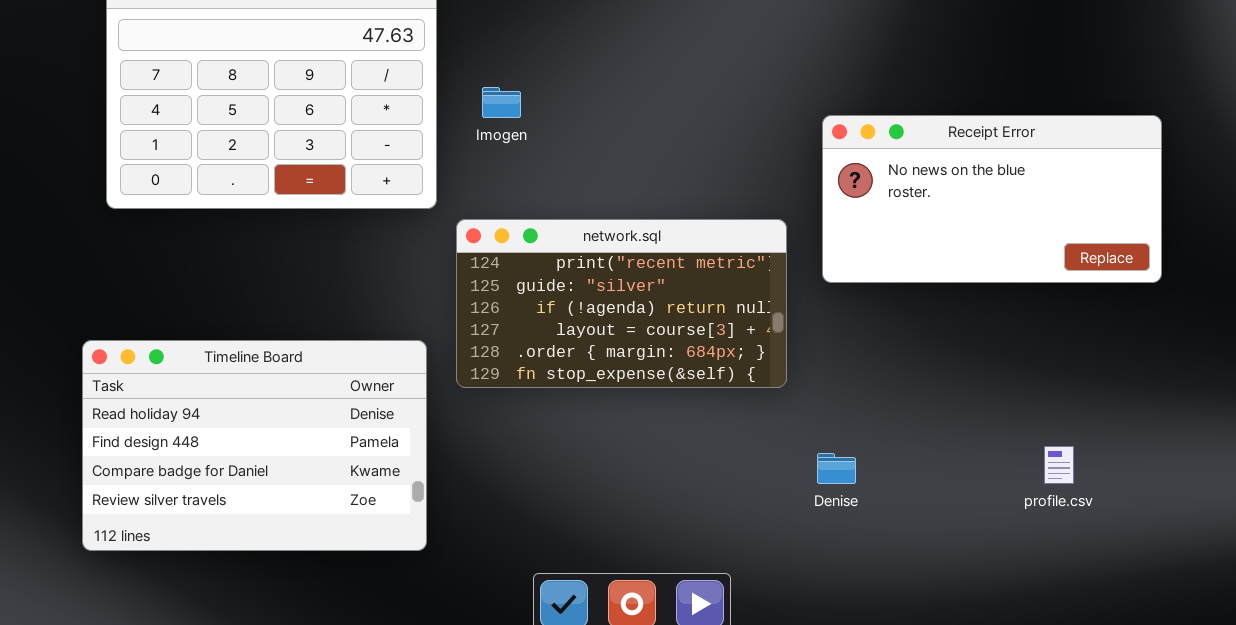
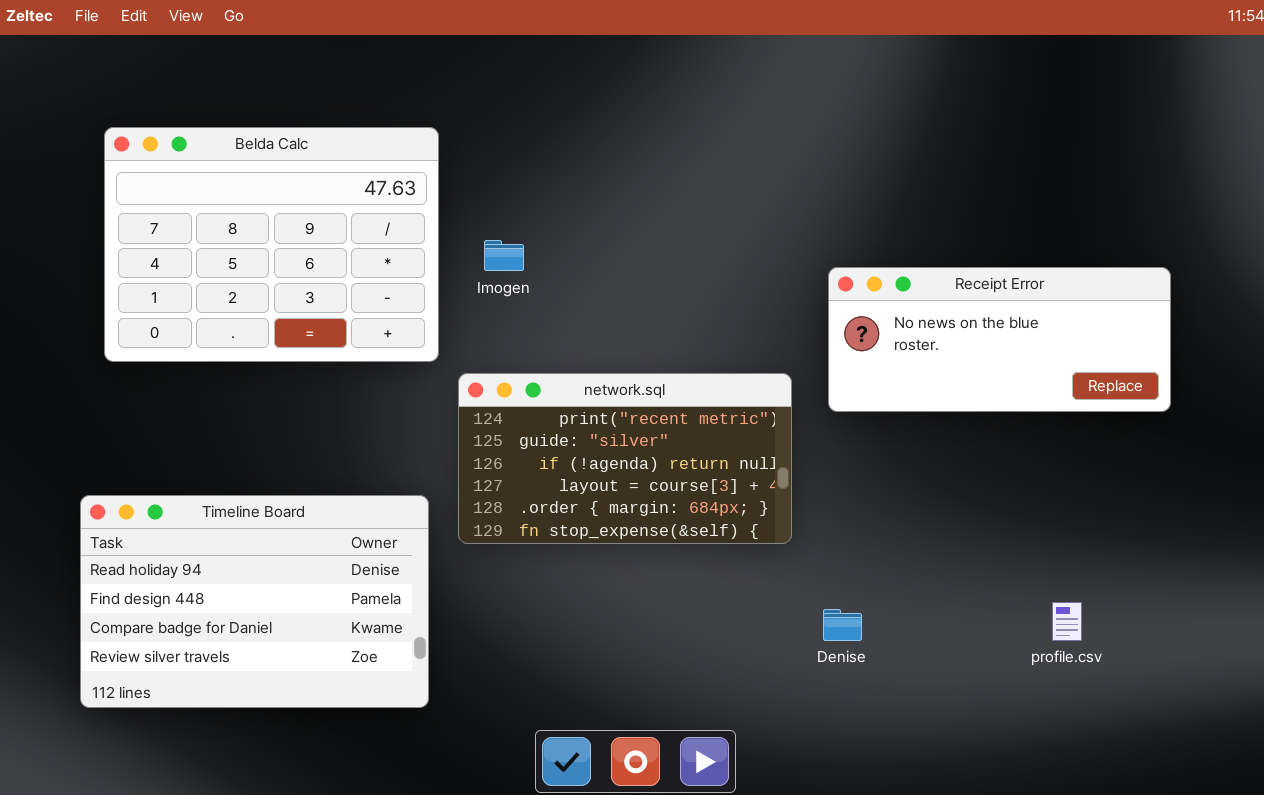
Receipt Error: [822,115,1162,283] -> [828,267,1171,412], resized

